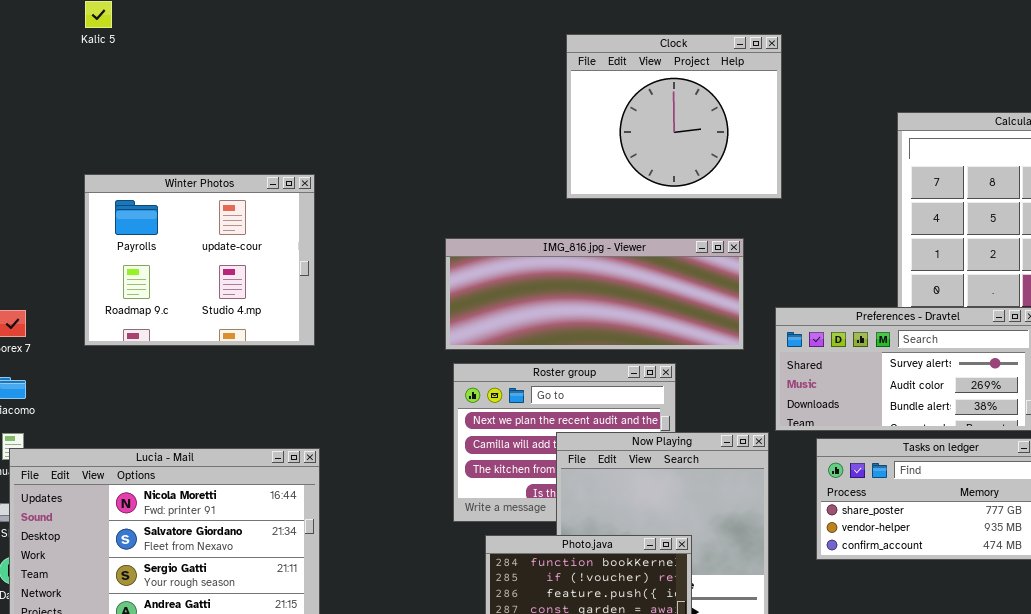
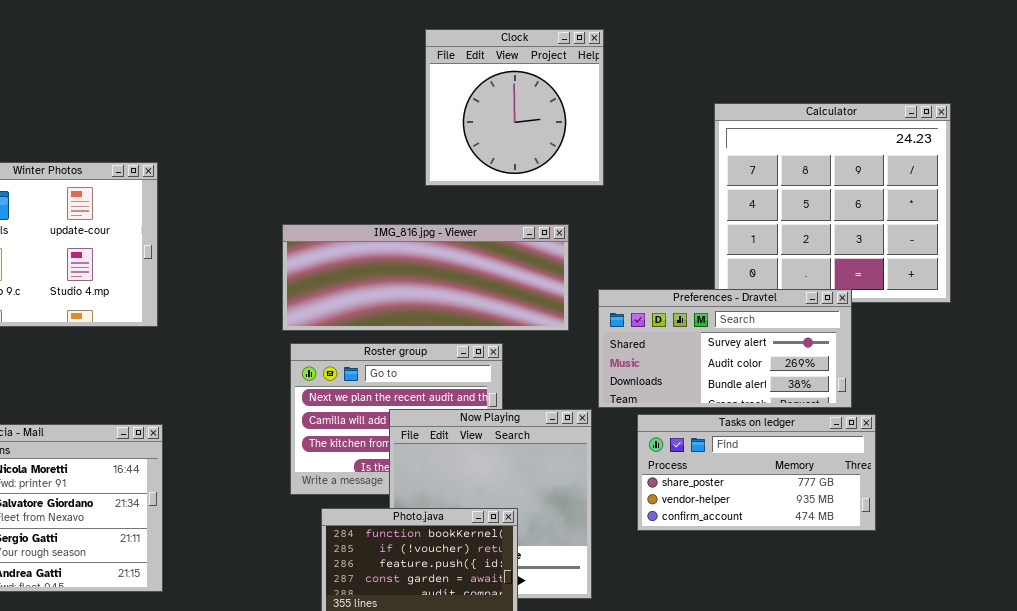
Clock: [566,34,782,199] -> [425,29,604,186], resized

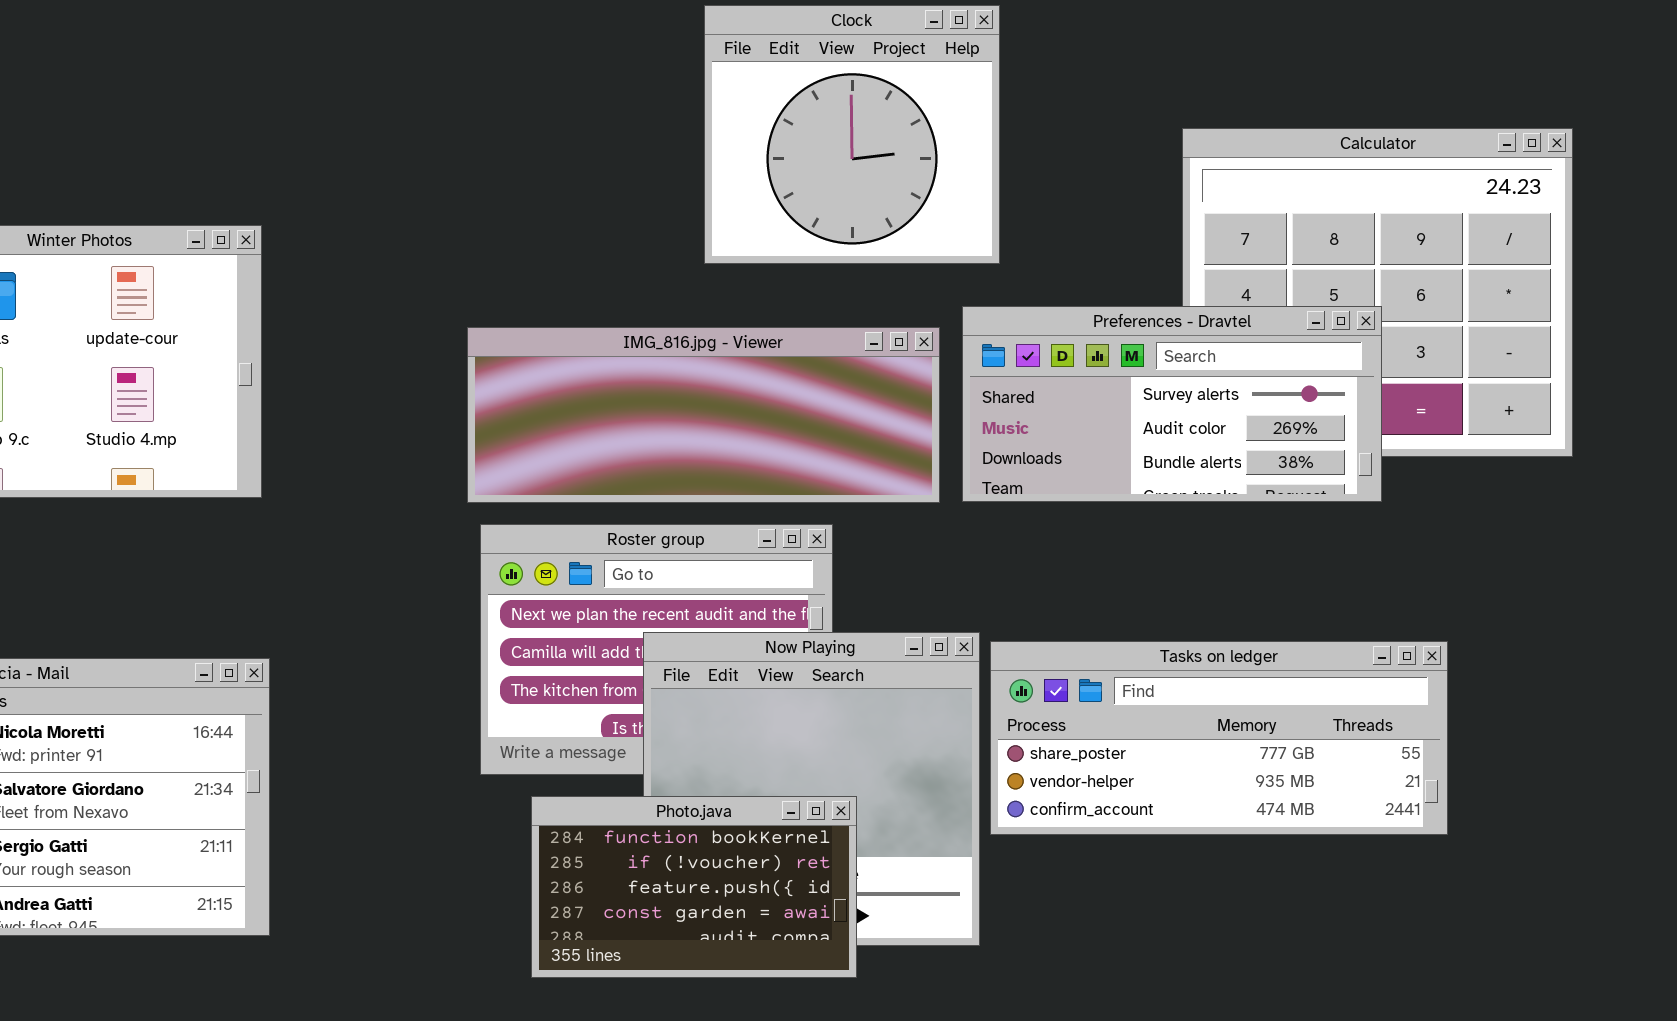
Preferences - Dravtel: [598,289,852,408] -> [962,306,1382,502], moved
Tasks on ledger: [637,414,876,531] -> [990,641,1448,835], resized

